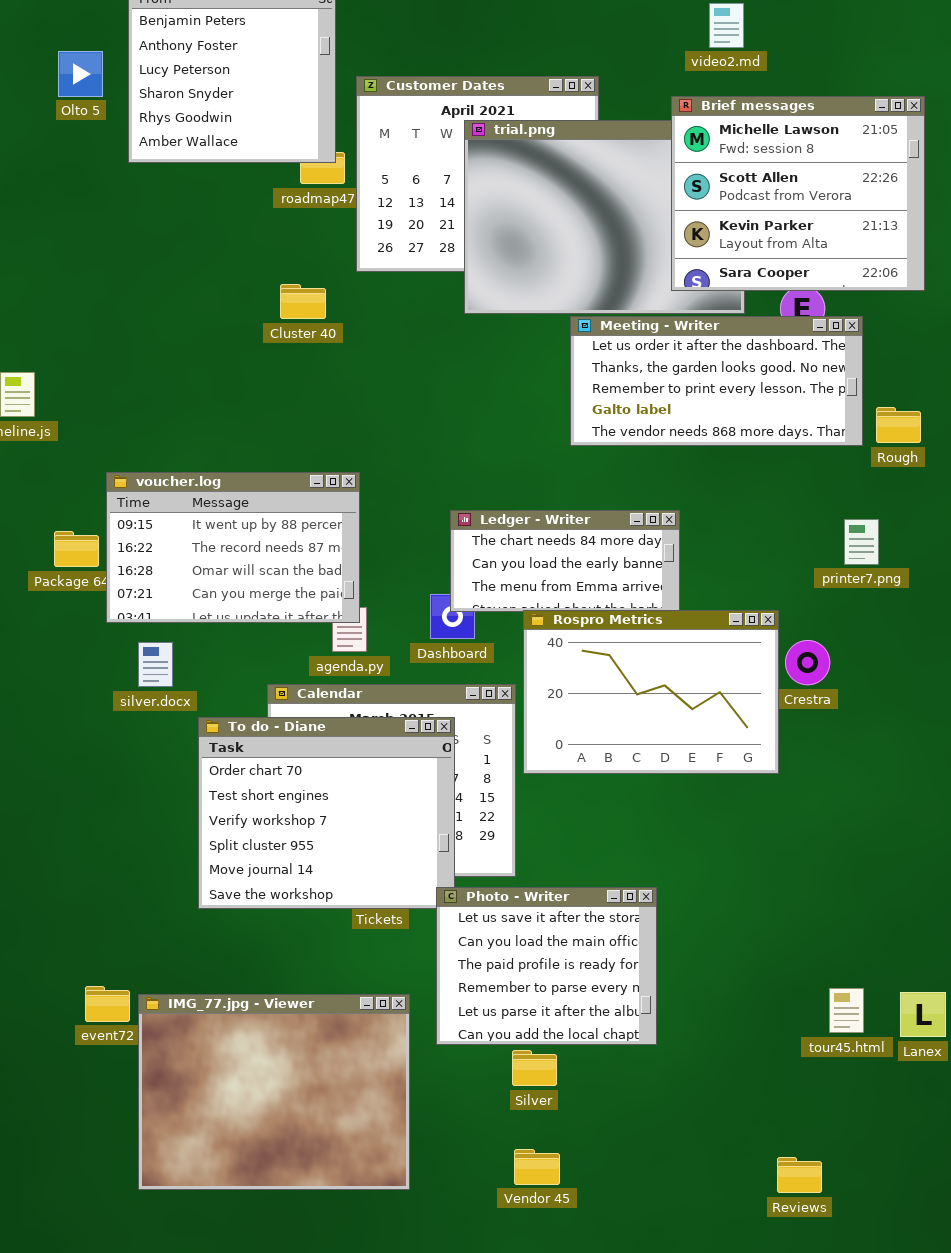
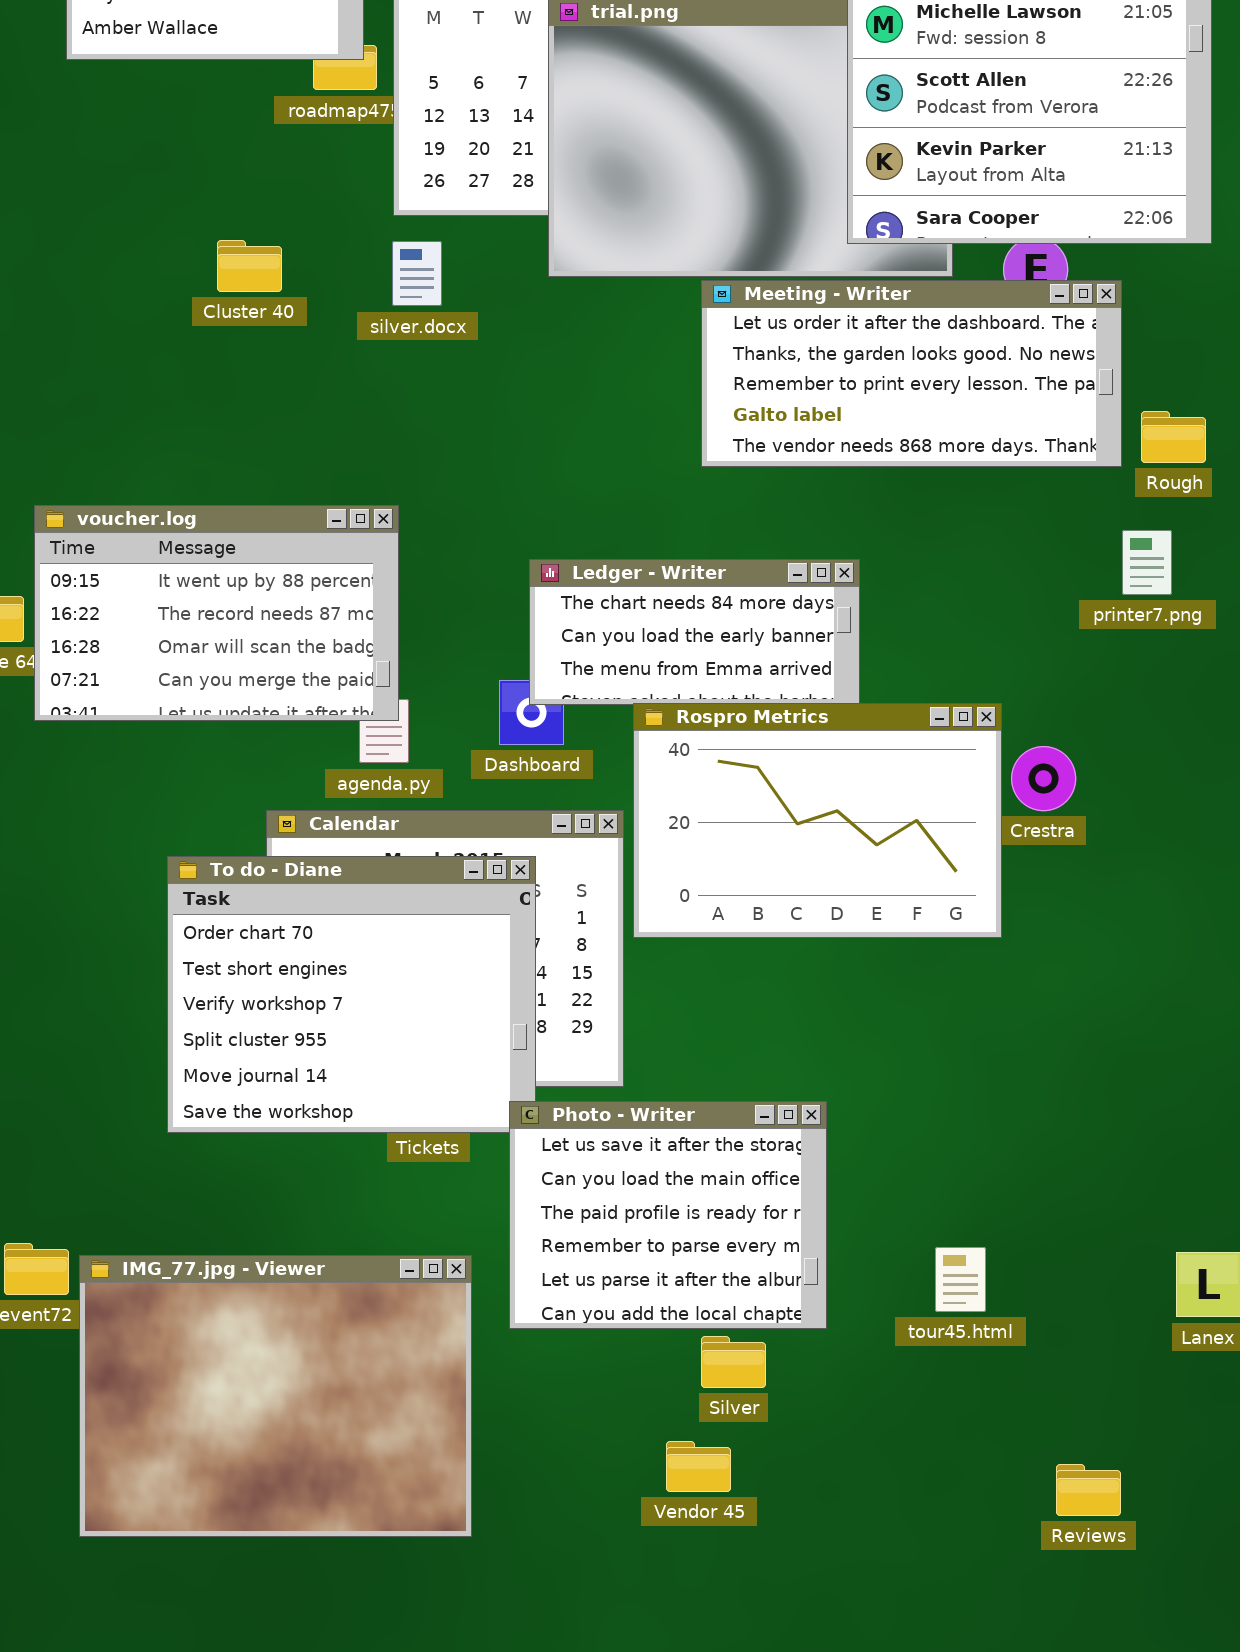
Cluster 40: [280,284,326,319] -> [217,240,282,292], moved
printer7.png: [844,519,879,565] -> [1122,530,1172,595], moved
silver.docx: [138,642,173,687] -> [392,241,442,306], moved
tour45.html: [829,988,864,1033] -> [935,1247,986,1312], moved
Silver: [512,1050,557,1086] -> [701,1336,766,1388], moved
Vendor 45: [514,1149,560,1185] -> [666,1441,731,1492], moved
Reviews: [777,1157,822,1193] -> [1056,1464,1121,1516], moved

